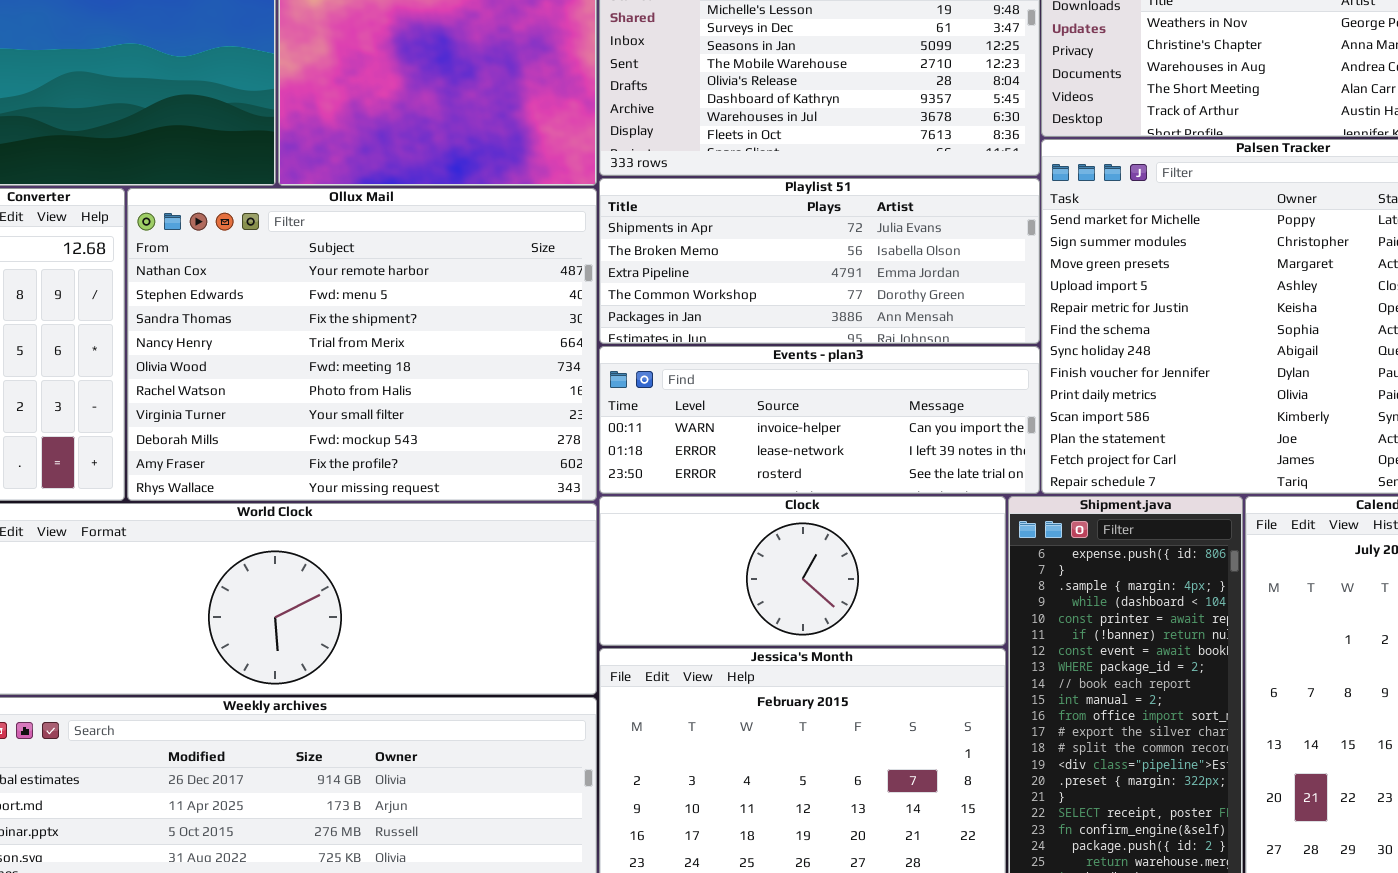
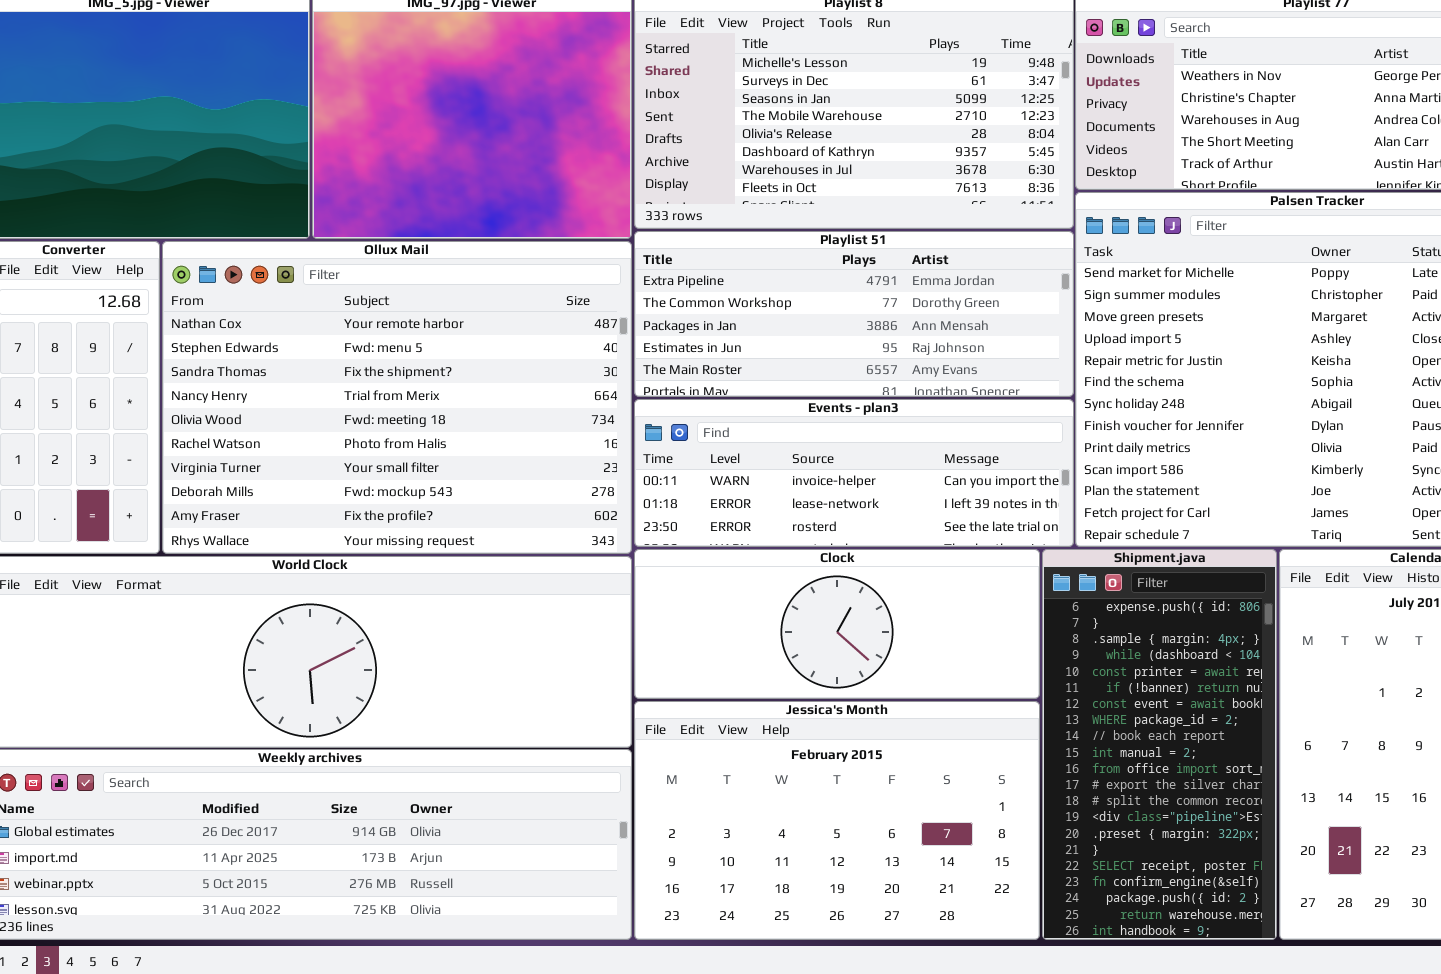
Playlist 51: [599,178,1040,344] -> [634,231,1074,397], scrolled down 2 rows

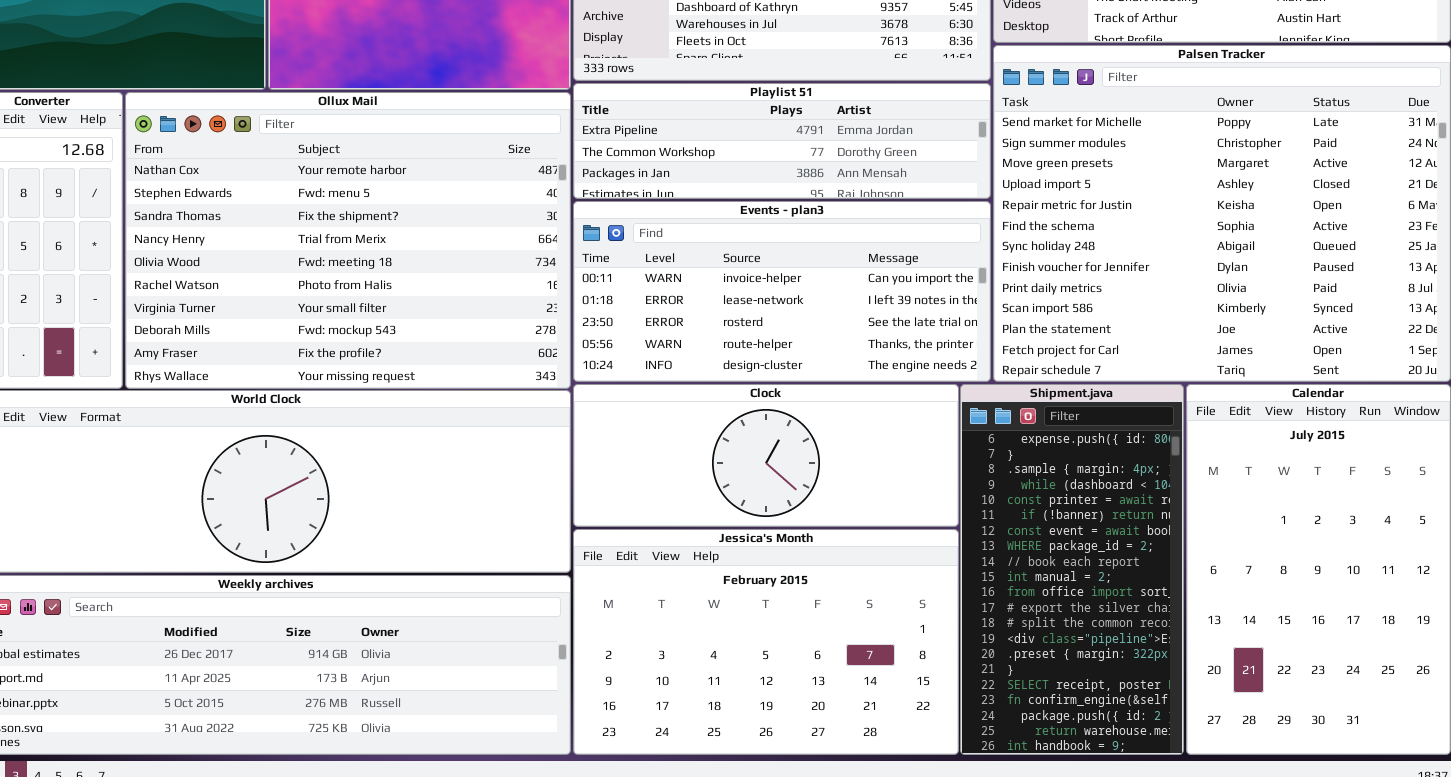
Playlist 51: [634,231,1074,397] -> [573,83,991,199], resized
Events - plan3: [634,399,1074,547] -> [573,201,991,382], resized

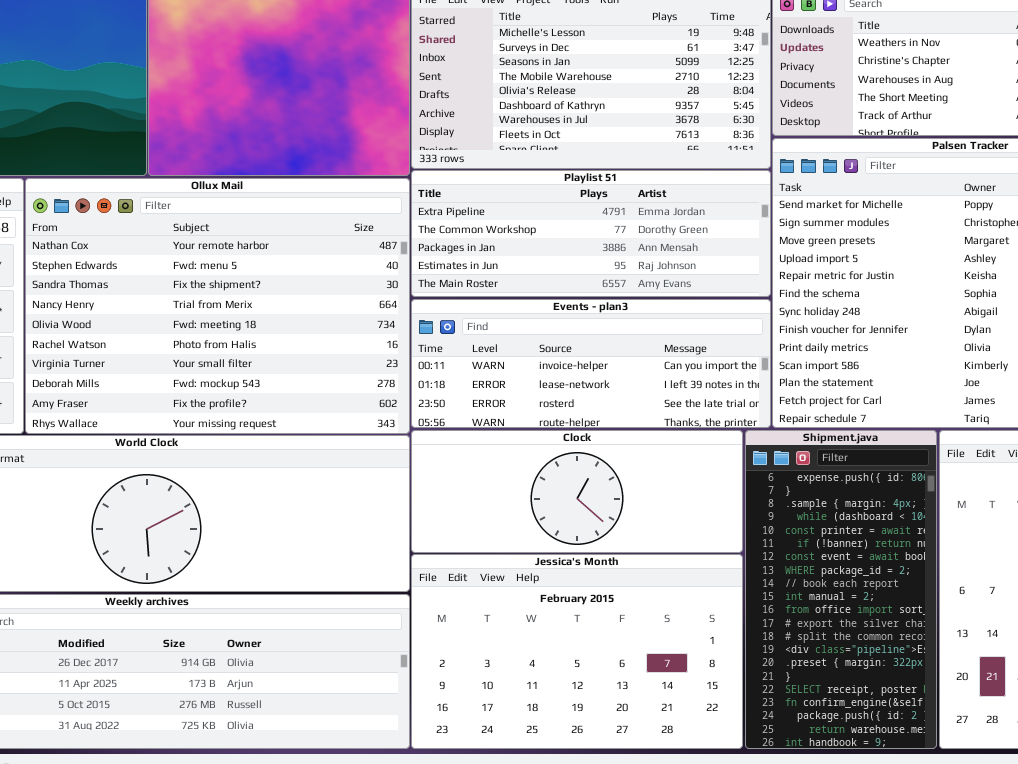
Playlist 51: [573,83,991,199] -> [411,170,771,297], resized
Events - plan3: [573,201,991,382] -> [411,299,771,428], resized

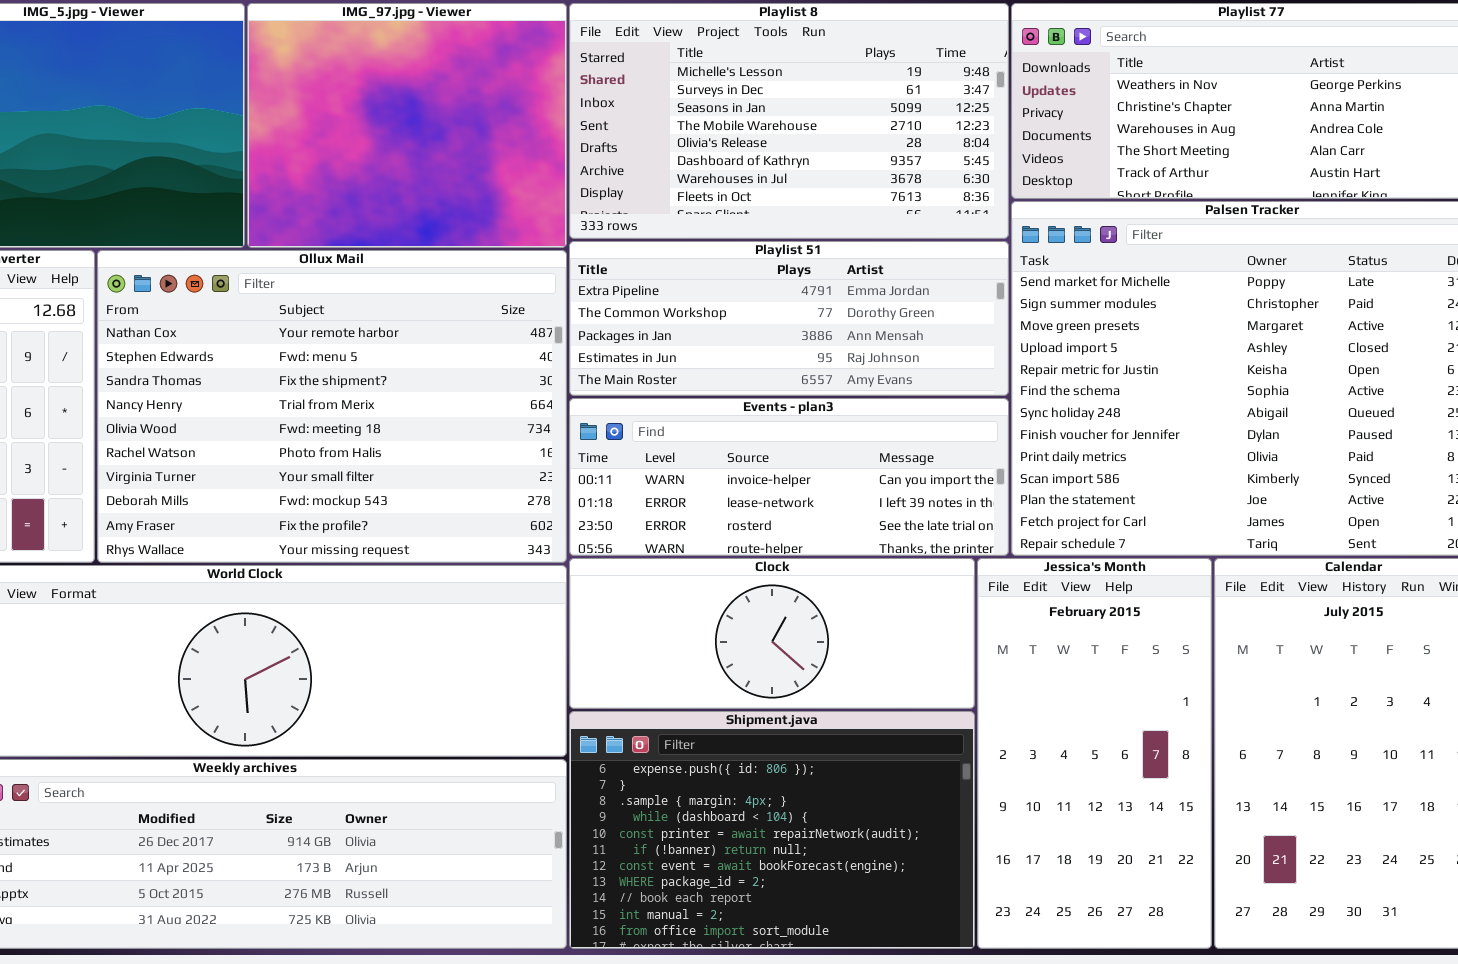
Shipment.java: [745,430,937,749] -> [569,711,975,949], moved, resized
Jessica's Month: [411,554,743,749] -> [977,558,1212,949], moved, resized

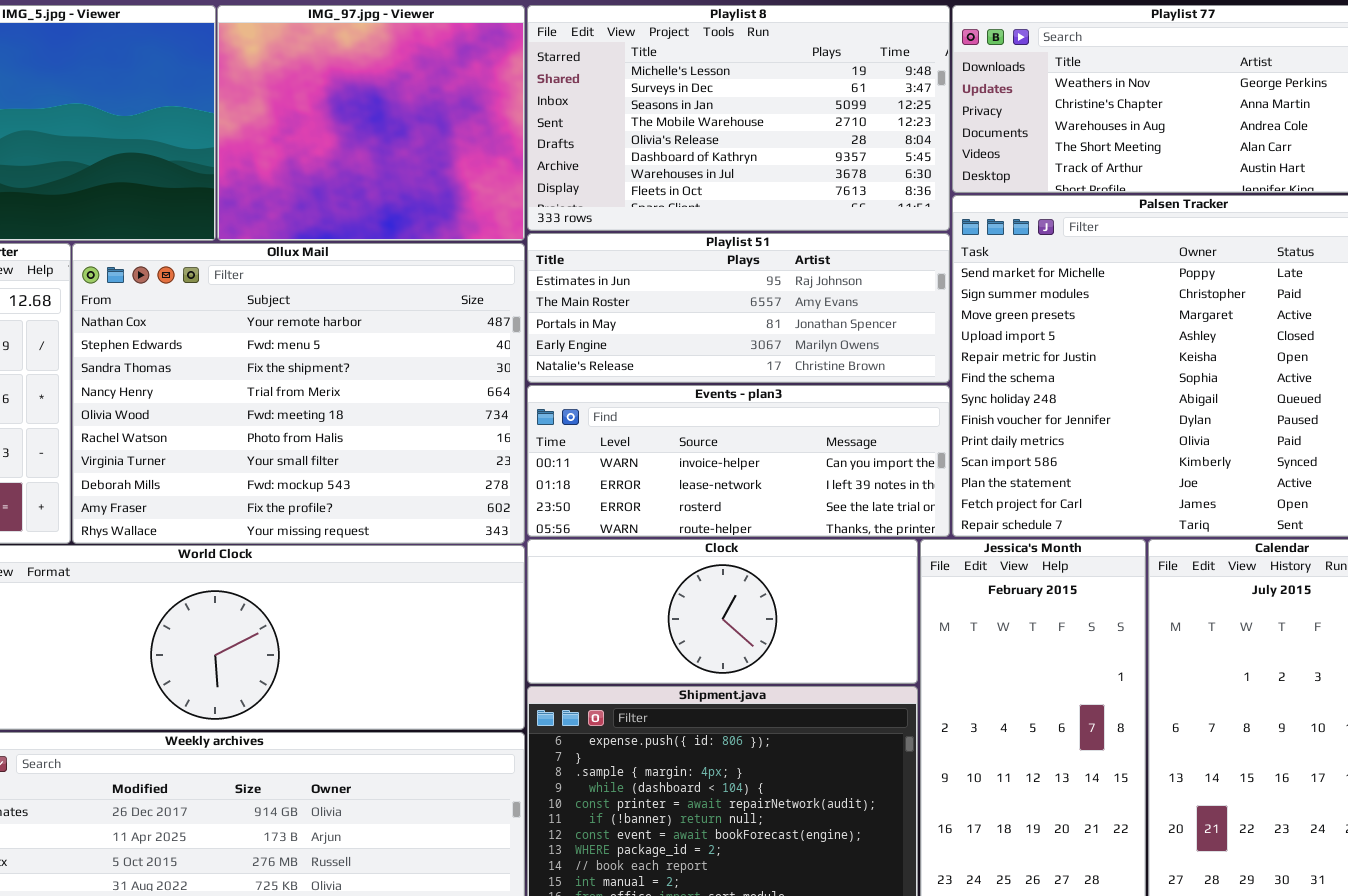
Playlist 51: [569,241,1009,396] -> [527,233,950,383], scrolled down 3 rows

